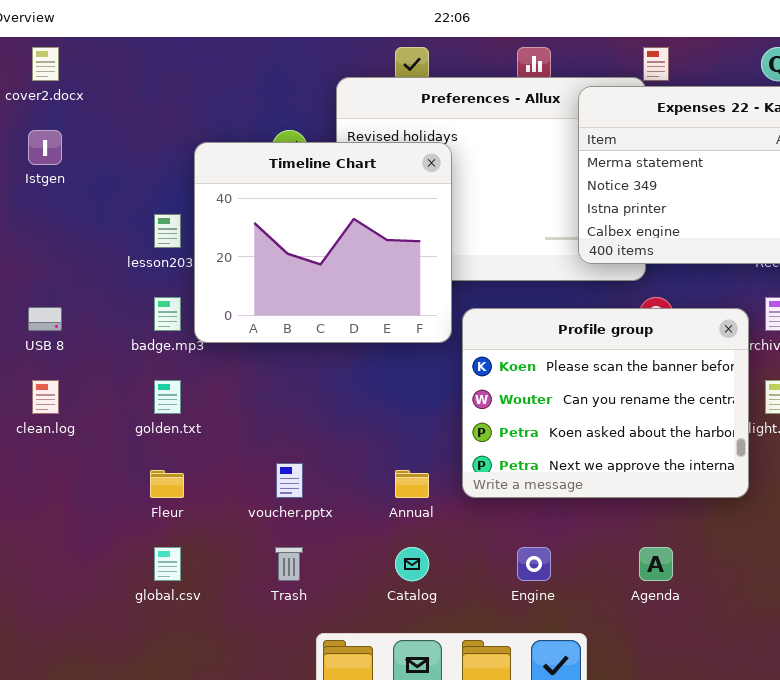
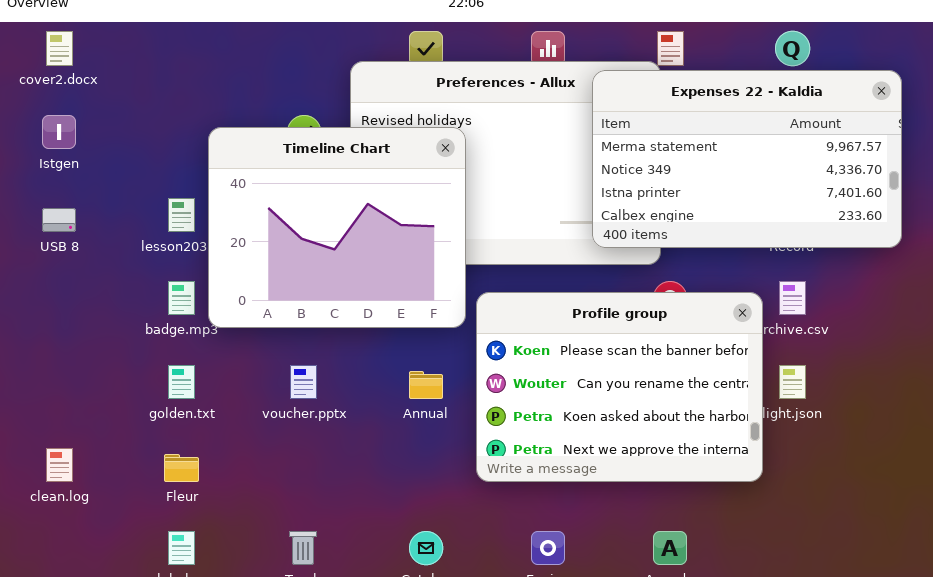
USB 8: [28,307,62,331] -> [42,208,76,232], moved
clean.log: [32,380,59,414] -> [46,448,73,482], moved
voucher.pptx: [276,463,303,498] -> [290,365,317,399], moved
Annual: [395,470,429,498] -> [409,371,443,399], moved

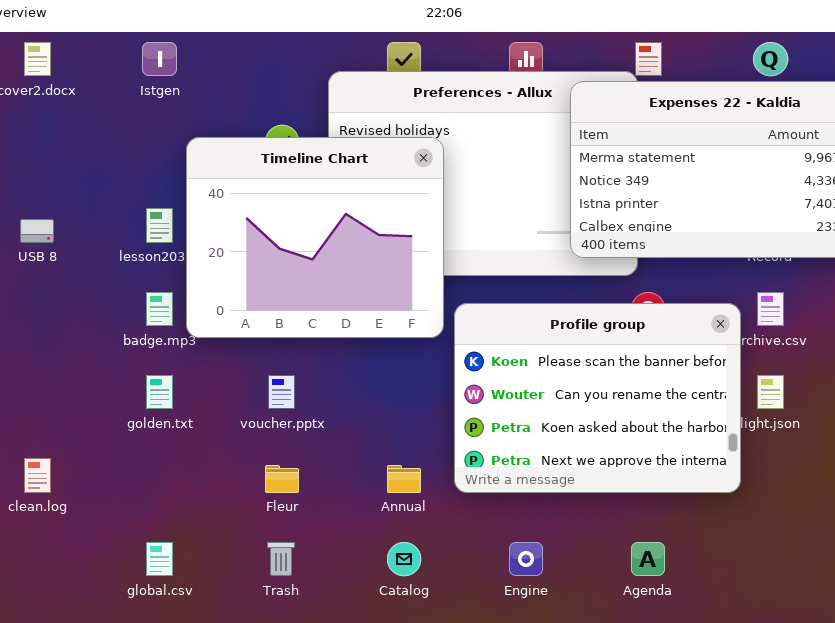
Istgen: [42,115,76,149] -> [142,42,177,76], moved
Annual: [409,371,443,399] -> [387,465,421,493], moved
Fleur: [164,454,199,482] -> [265,465,299,493], moved

